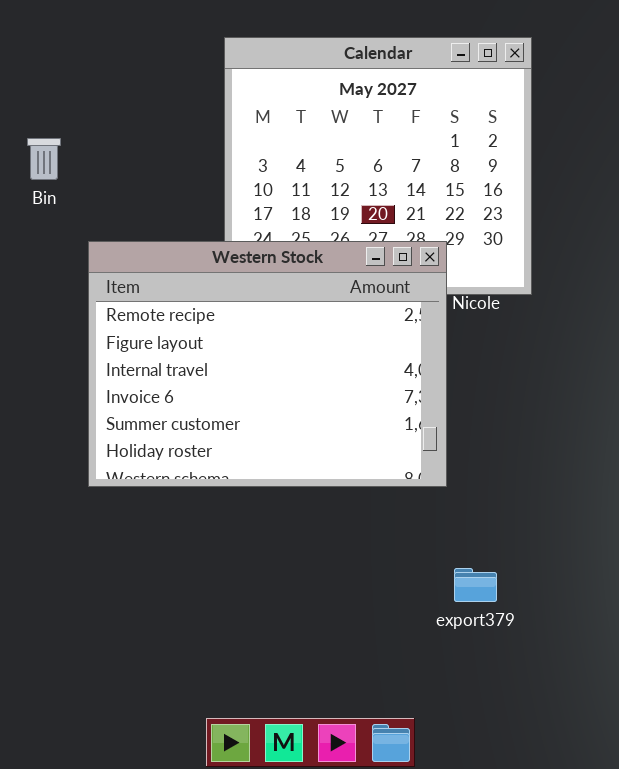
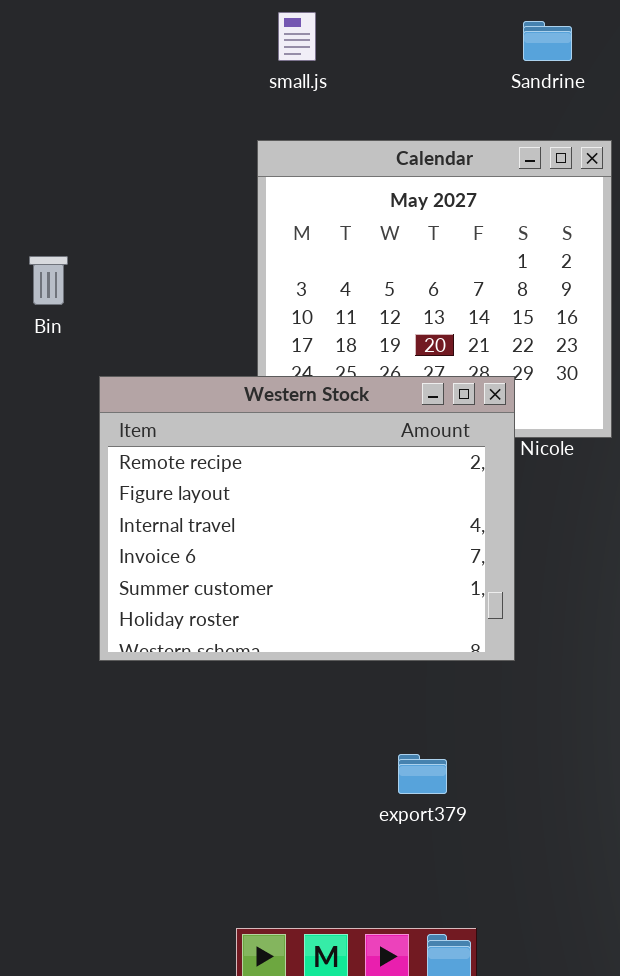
export379: [454,568,497,602] -> [398,754,447,794], moved

